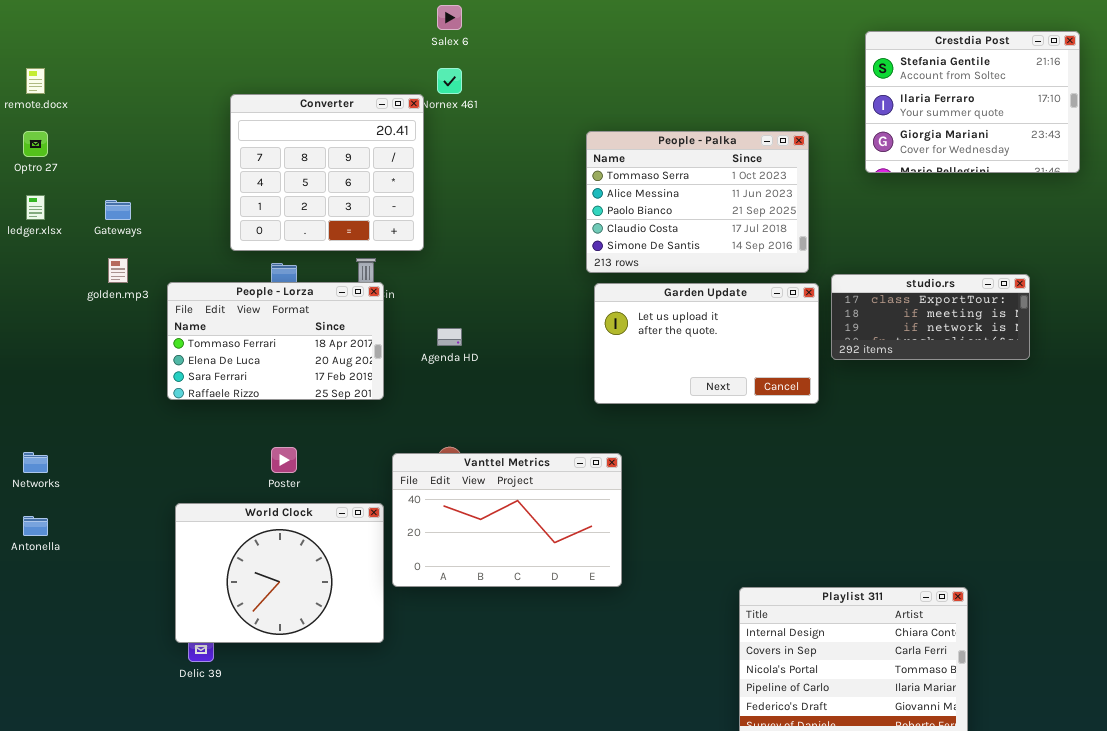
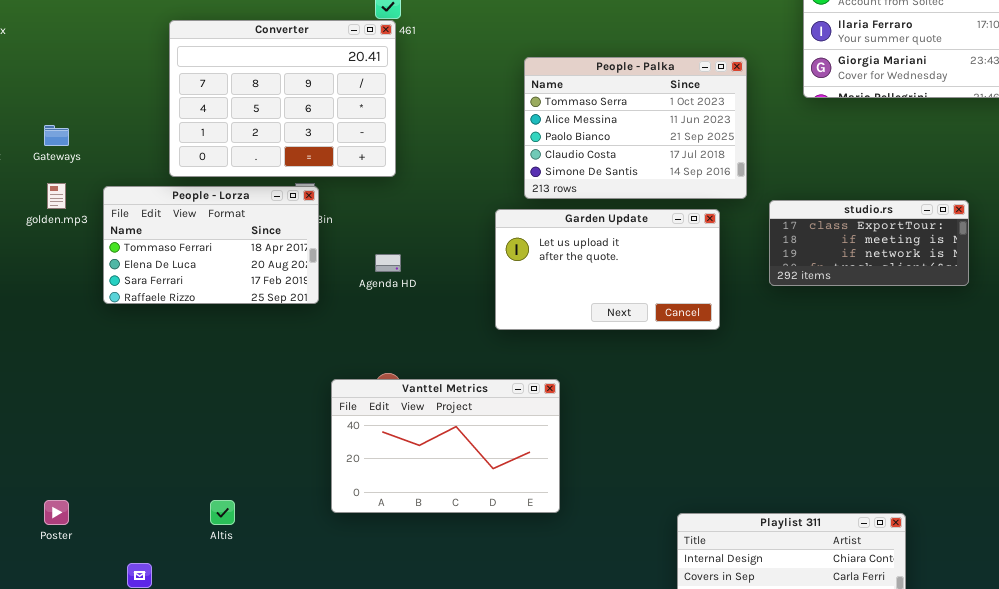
Converter: [230,94,424,251] -> [169,20,396,177], resized
People - Lorza: [167,282,384,400] -> [103,186,319,304], moved
Garden Update: [594,283,819,404] -> [495,209,720,330], moved
Poster: [271,447,297,473] -> [44,500,69,525], moved
World Clock: [175,503,384,643] -> none, closed

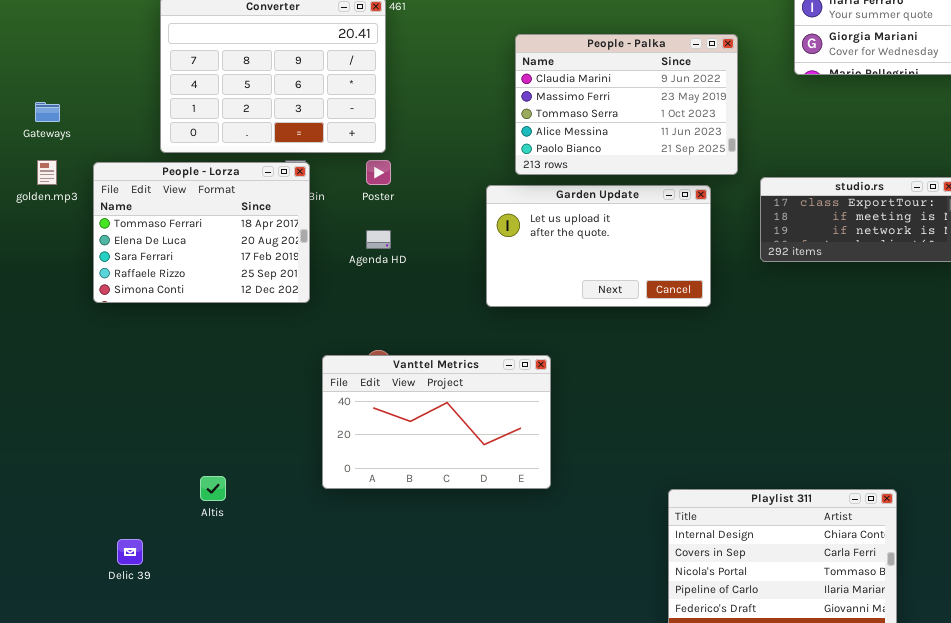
People - Palka: [524,57,747,199] -> [515,34,738,175], scrolled up 2 rows
People - Lorza: [103,186,319,304] -> [93,162,310,303], resized
Poster: [44,500,69,525] -> [366,160,391,185], moved

